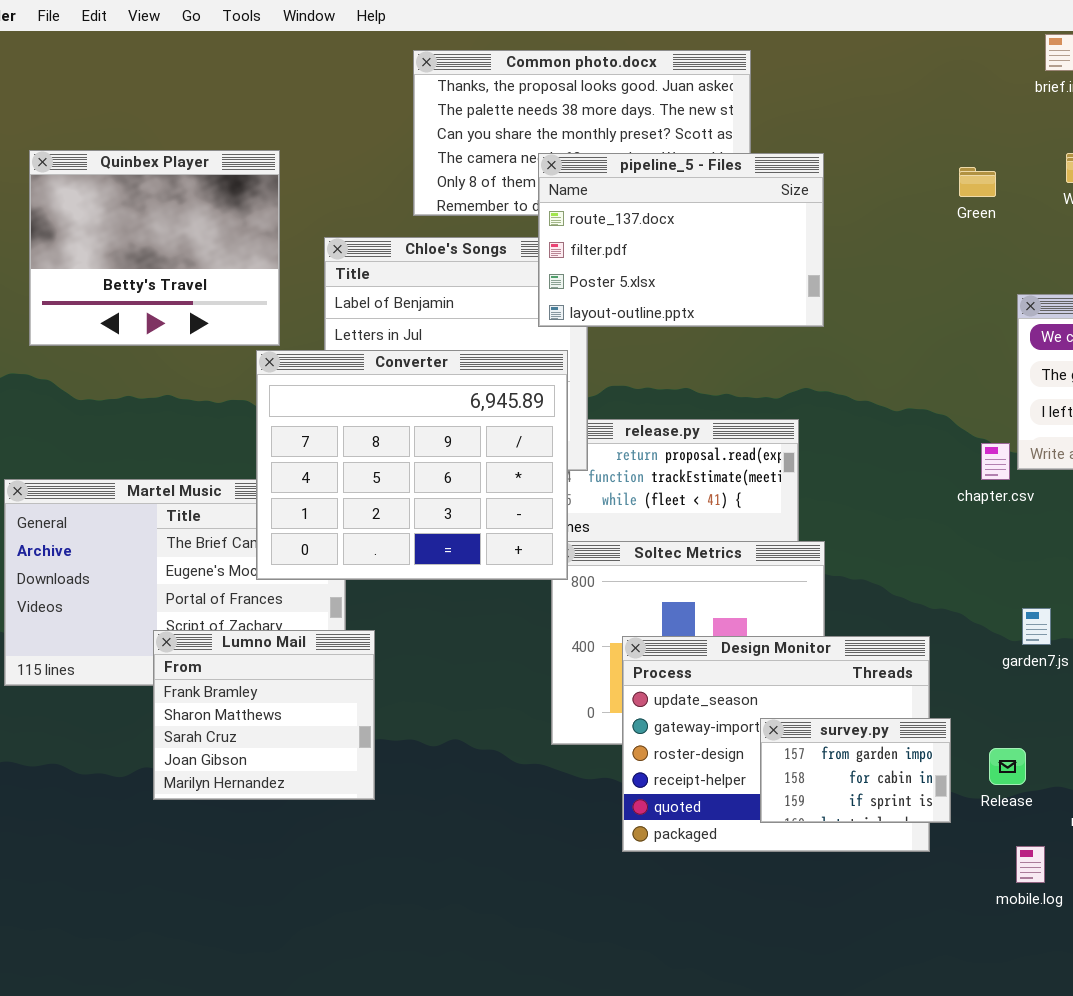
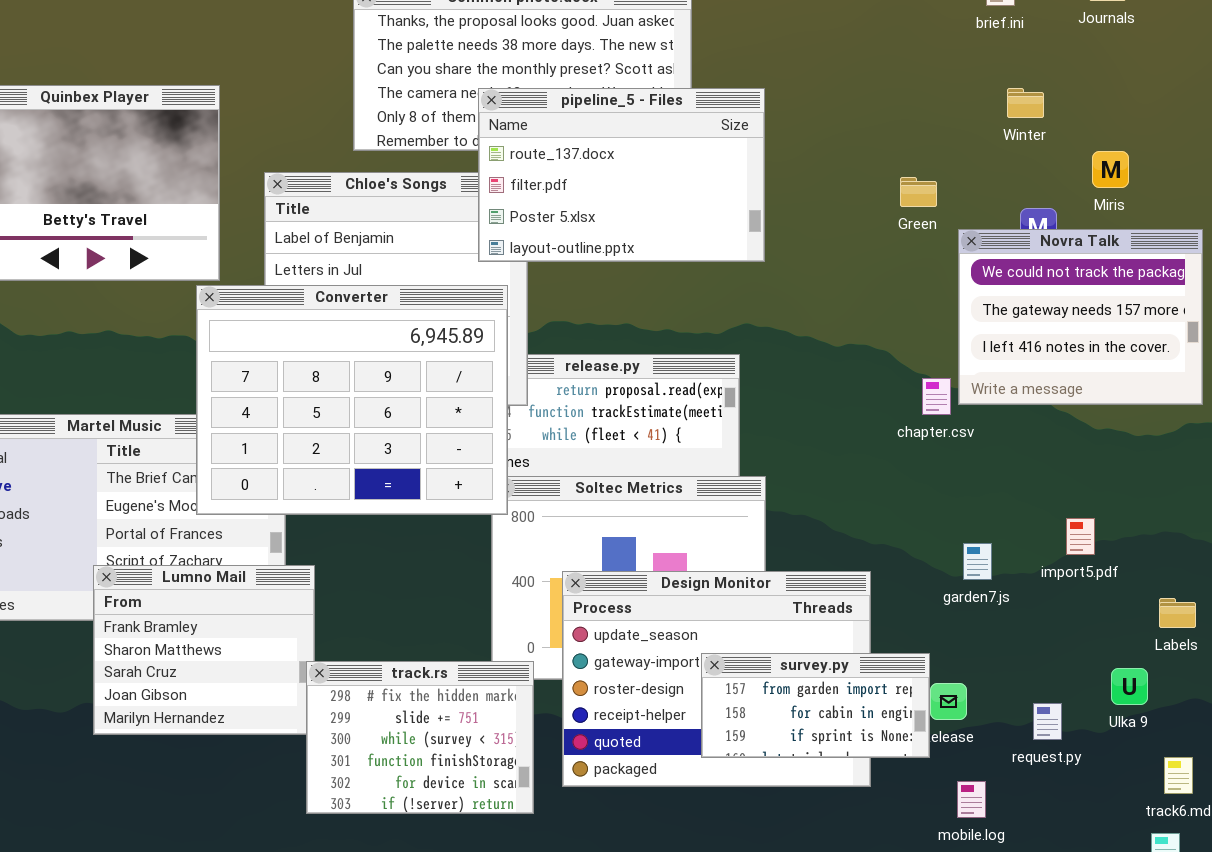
Green: [959,167,996,197] -> [900,177,937,207], moved
survey.py: [760,718,951,823] -> [701,653,930,758], resized
track.rs: none -> [306,661,534,814], opened

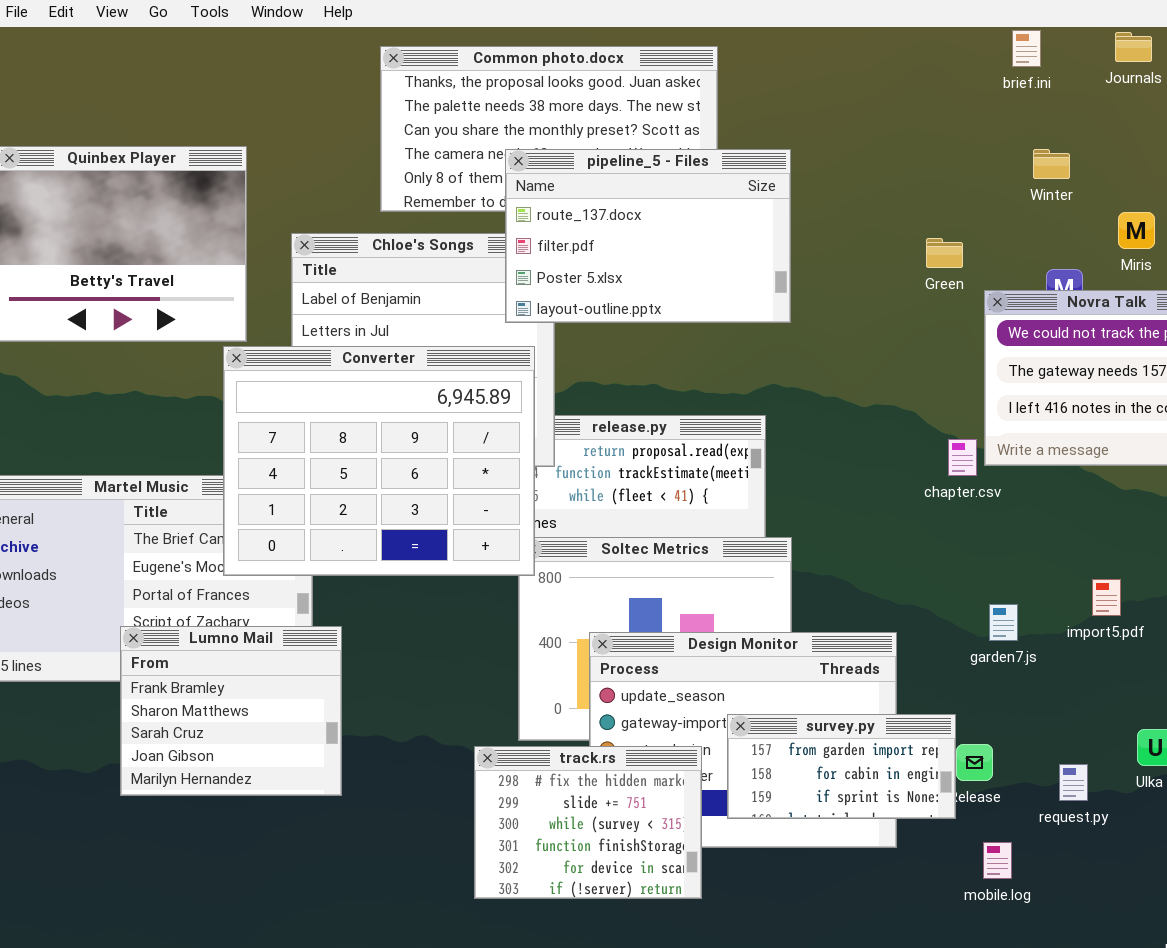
track.rs: [306,661,534,814] -> [474,746,702,899], moved

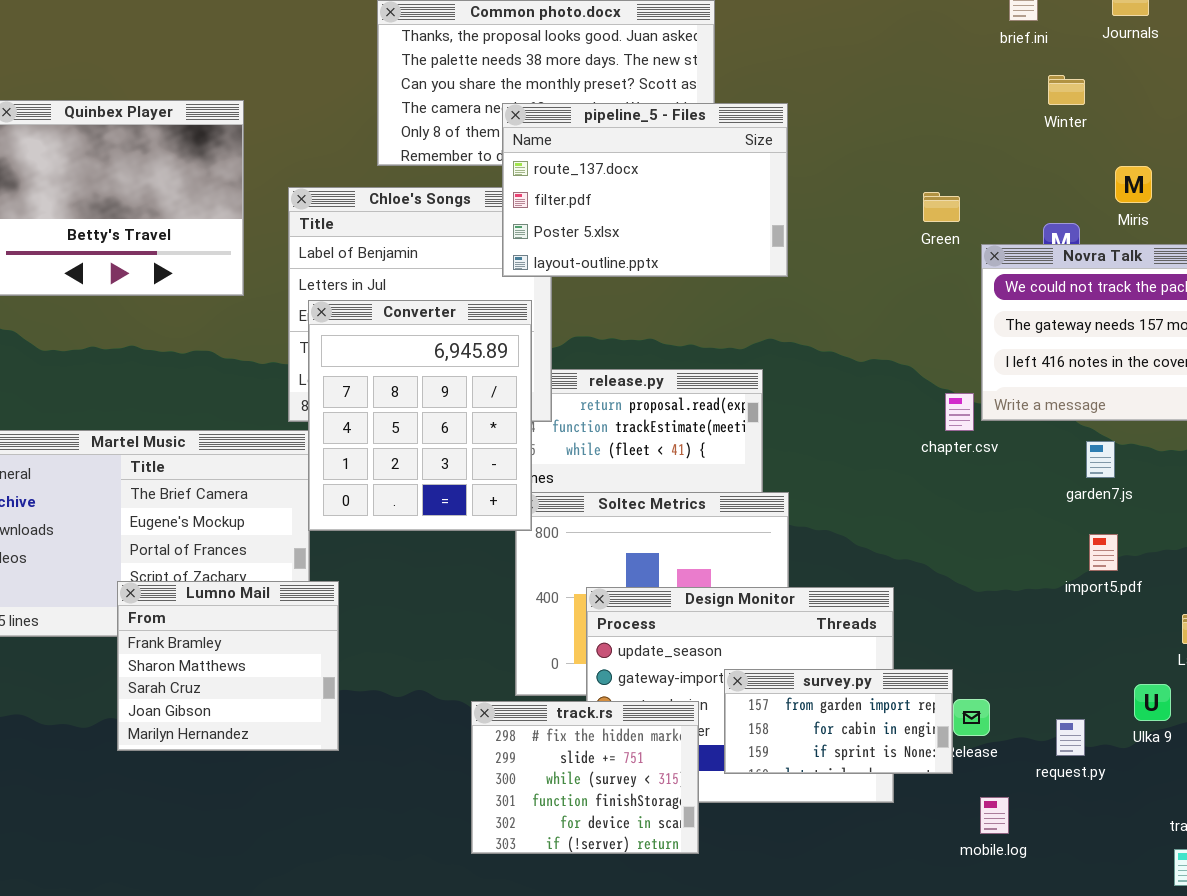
Winter: [1033,149,1070,179] -> [1048,75,1085,105], moved
Converter: [223,346,535,576] -> [308,300,532,531], resized
garden7.js: [989,604,1018,641] -> [1086,441,1115,478], moved

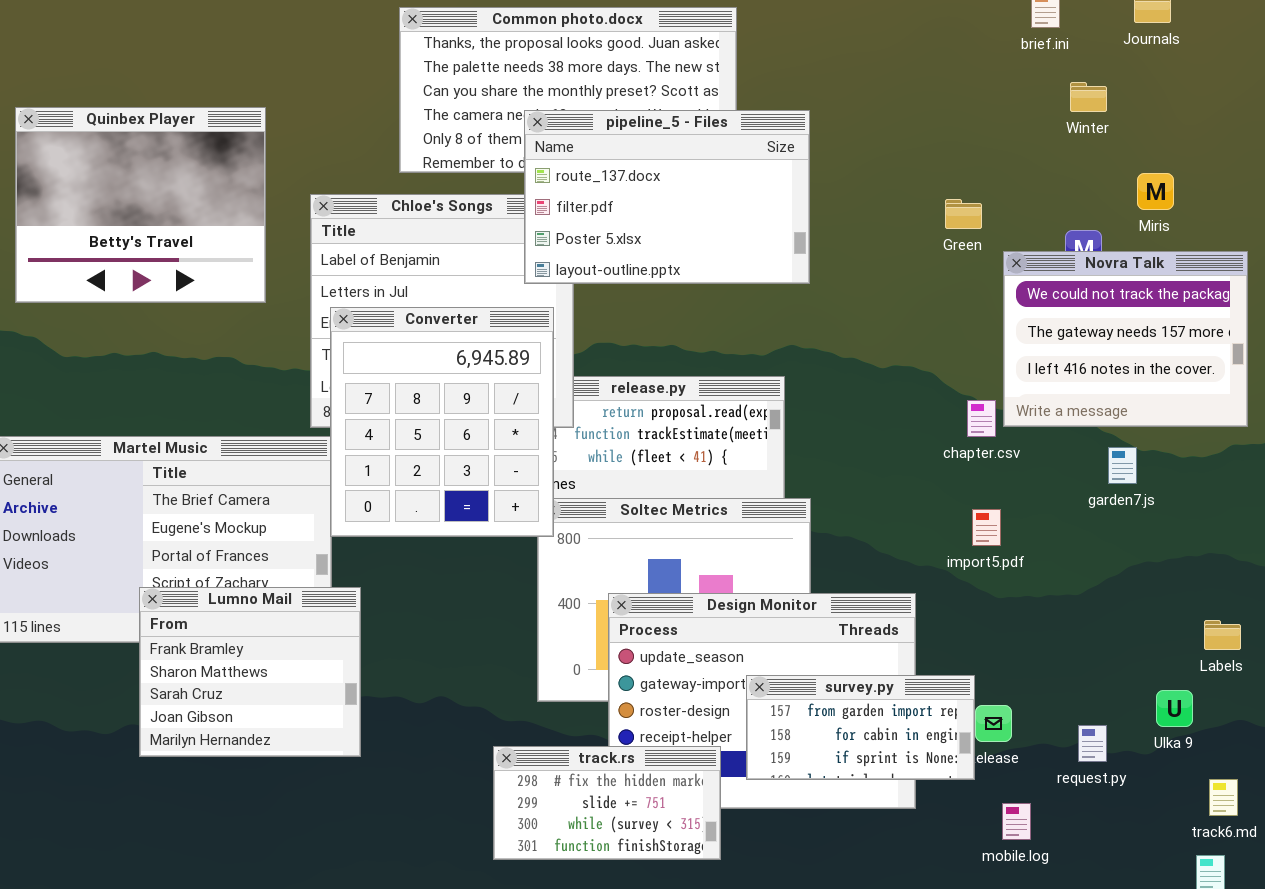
import5.pdf: [1089,534,1118,571] -> [972,509,1001,546], moved
track.rs: [471,701,699,854] -> [493,746,721,860], resized

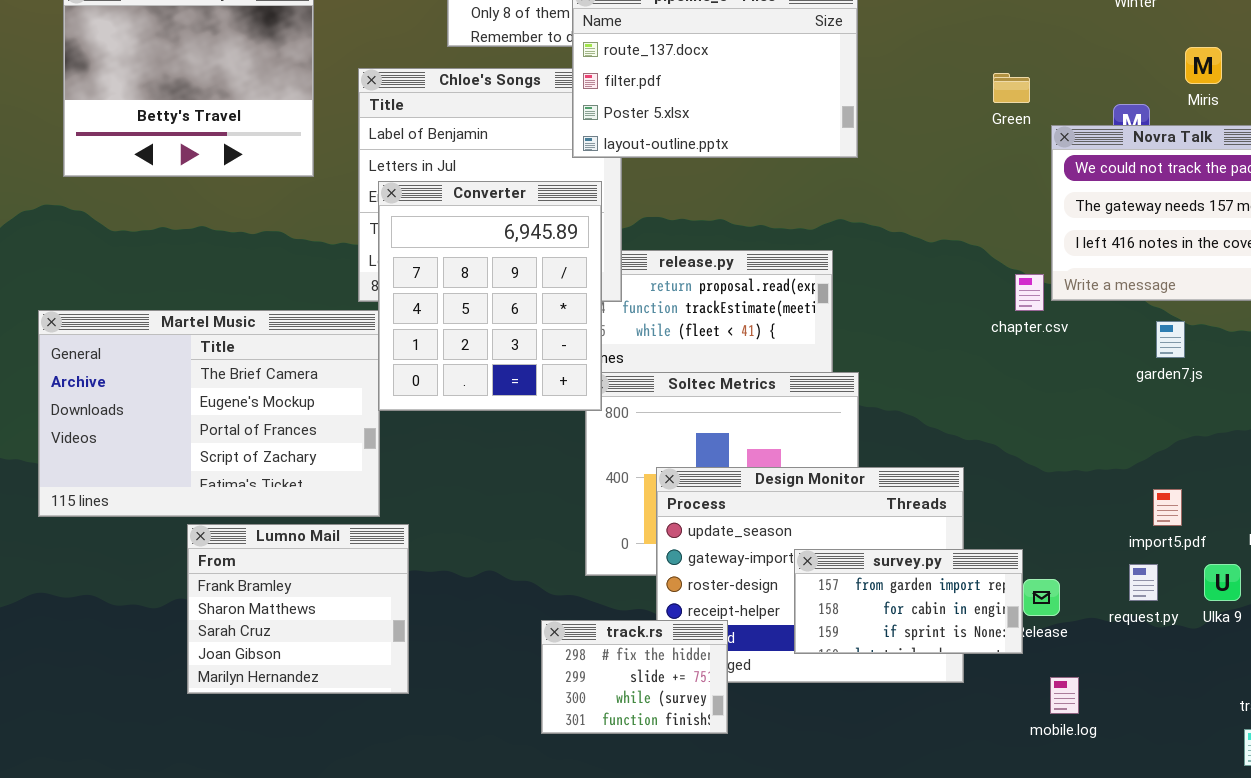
import5.pdf: [972,509,1001,546] -> [1153,489,1182,526], moved
Lumno Mail: [139,587,361,757] -> [187,524,409,694], moved
request.py: [1078,725,1107,762] -> [1129,564,1158,601], moved
track.rs: [493,746,721,860] -> [541,620,728,734], resized

